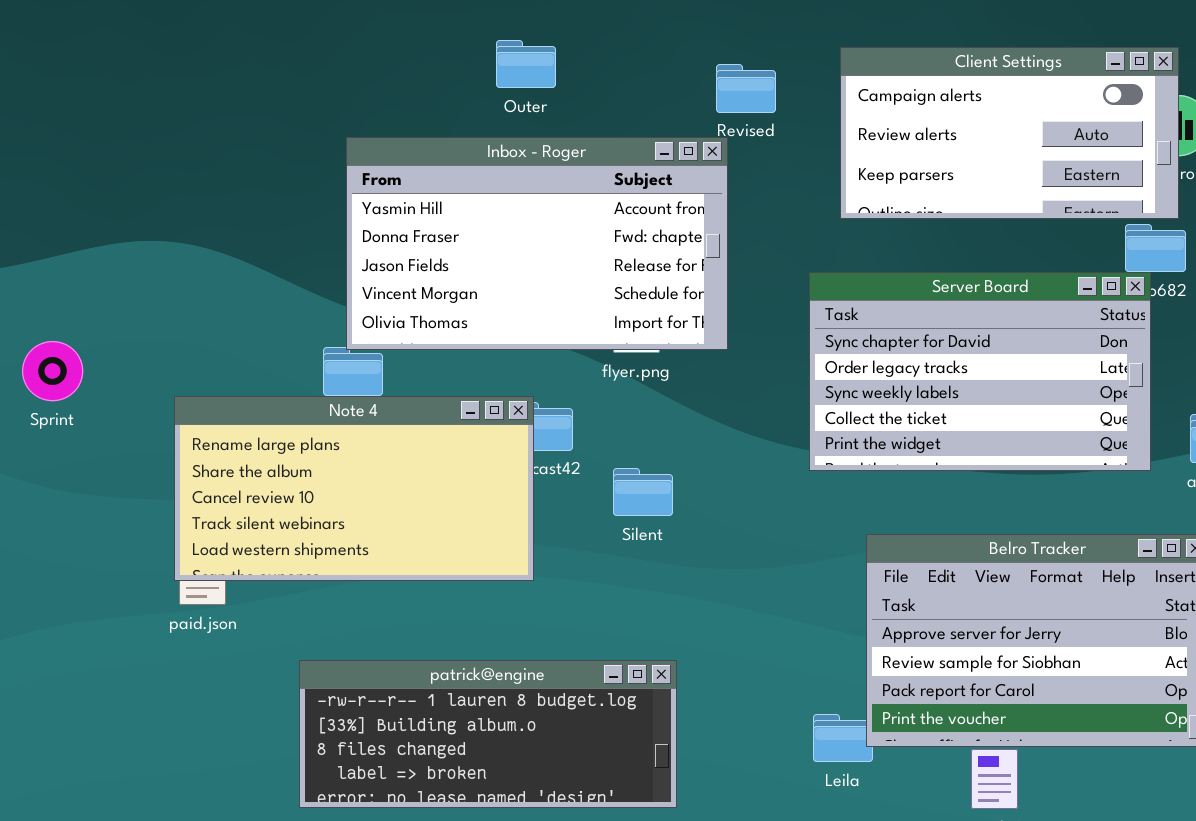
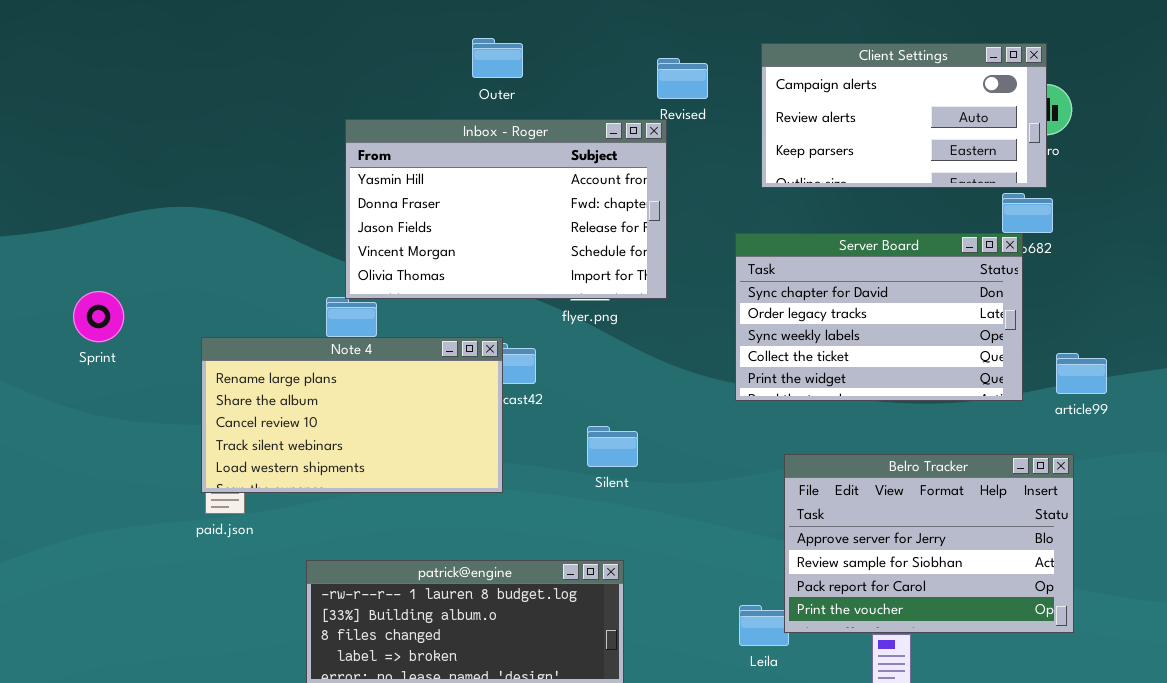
Silent: [613,468,673,516] -> [587,426,638,467], moved

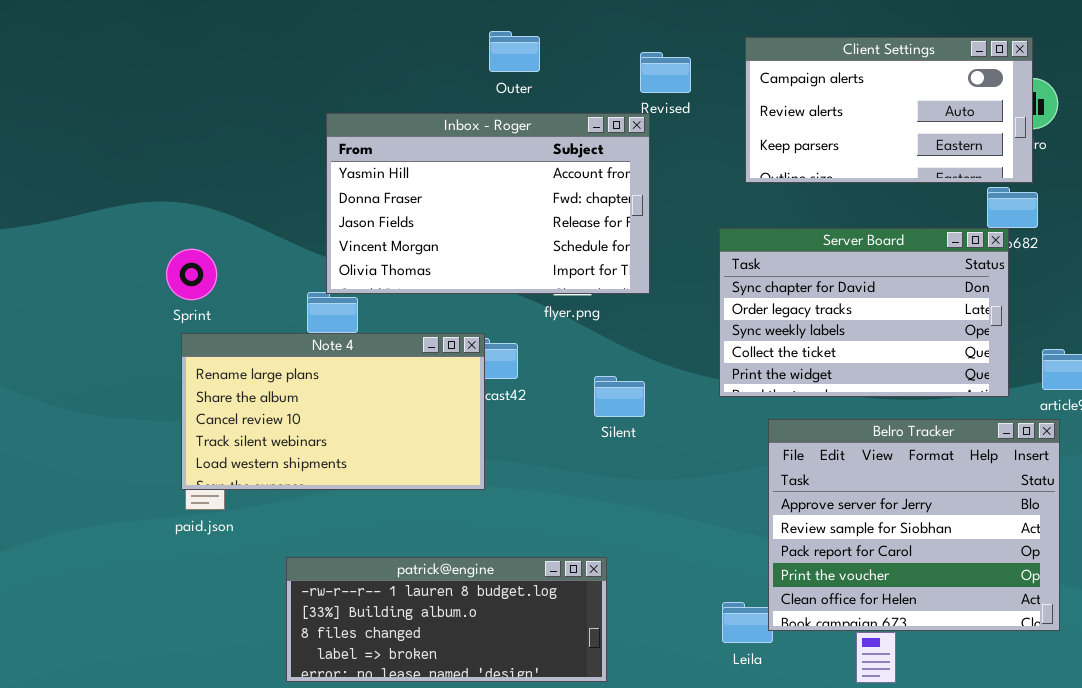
Outer: [472,38,523,78] -> [489,31,540,72], moved
Sprint: [73,291,124,342] -> [166,249,217,300], moved
Silent: [587,426,638,467] -> [594,376,645,417], moved
Belro Tracker: [784,454,1074,633] -> [768,419,1060,631], resized

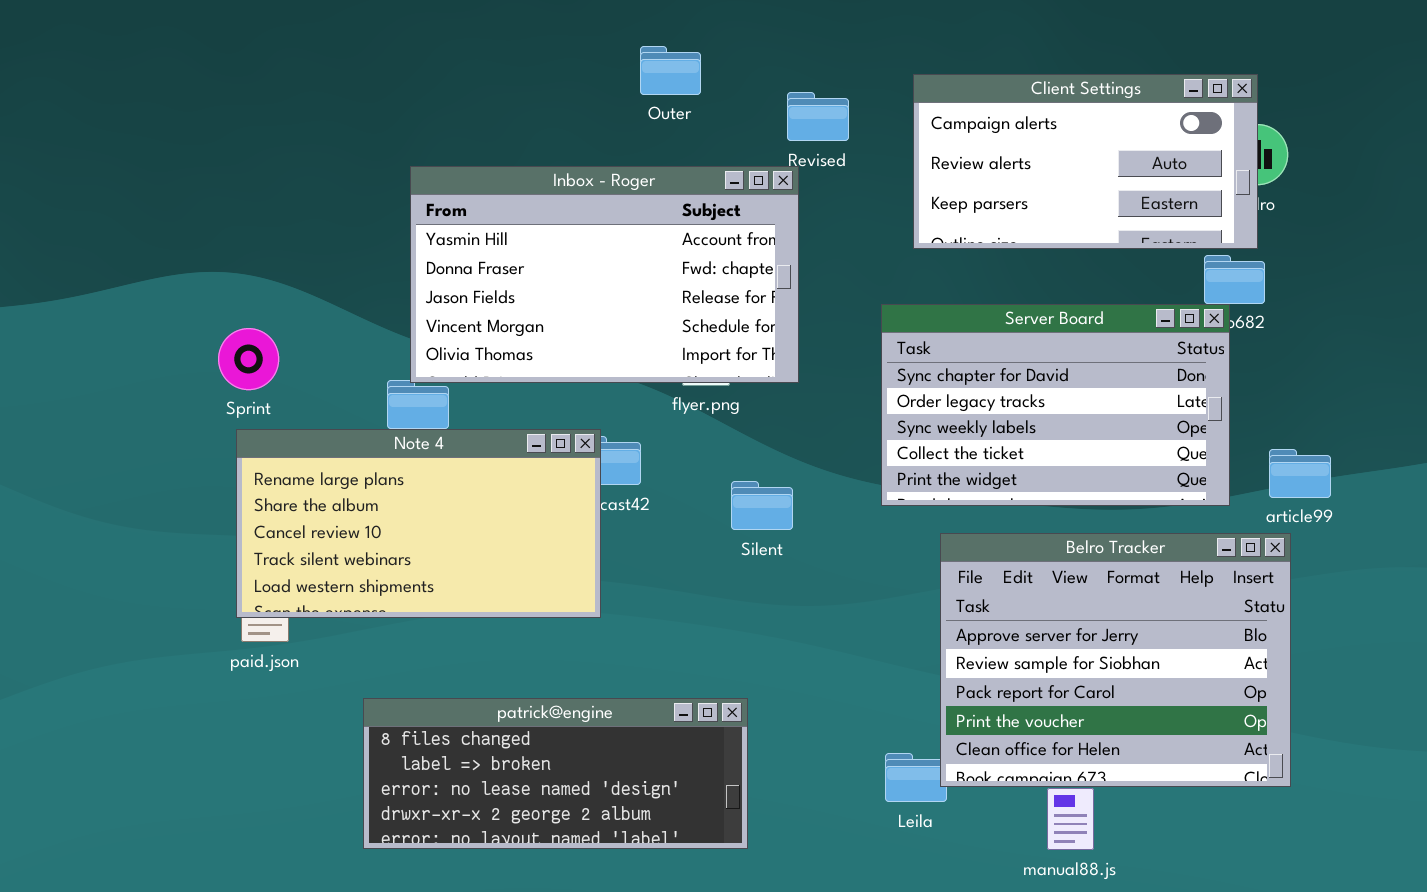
Outer: [489,31,540,72] -> [640,46,701,95], moved
patrick@engine: [286,557,607,682] -> [363,698,748,849], scrolled down 2 rows

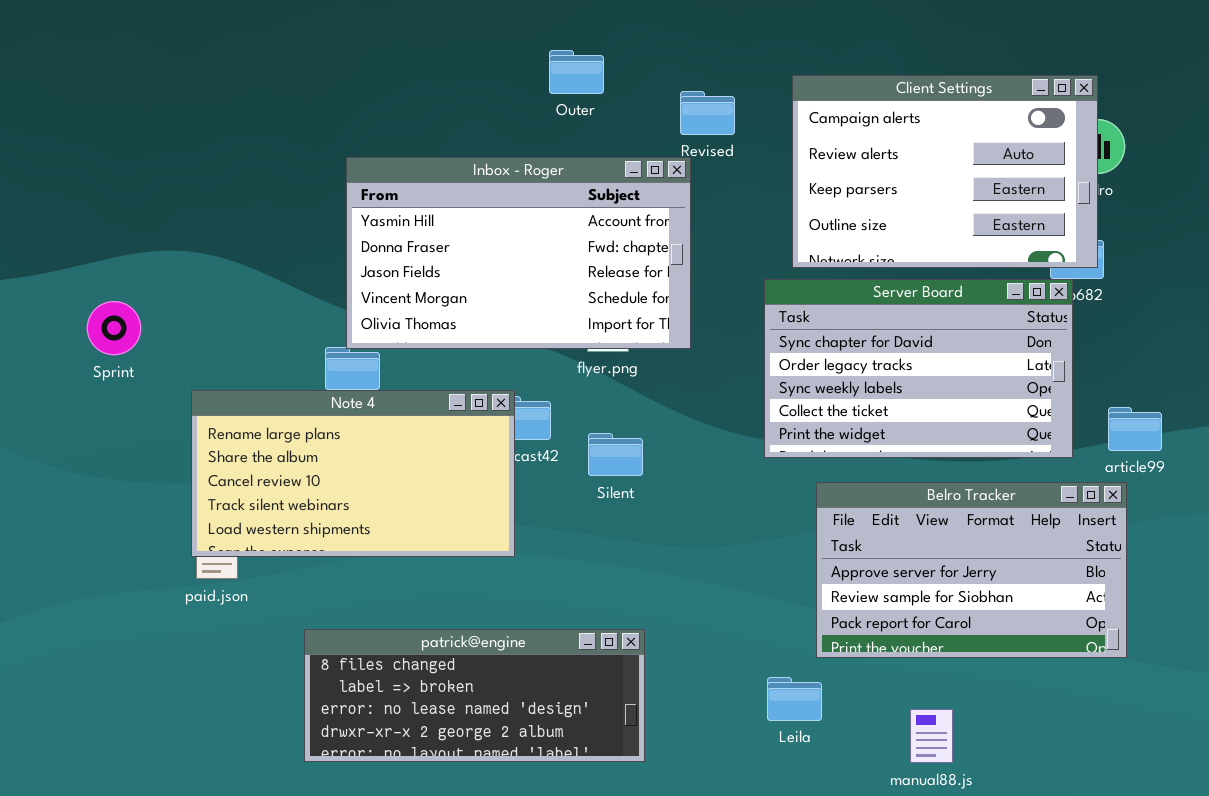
Client Settings: [913,74,1258,249] -> [792,75,1098,268], resized
Sprint: [218,328,279,390] -> [87,301,141,355], moved
Silent: [731,481,793,530] -> [588,433,643,476], moved
Belro Tracker: [940,533,1291,787] -> [816,482,1127,658], resized

